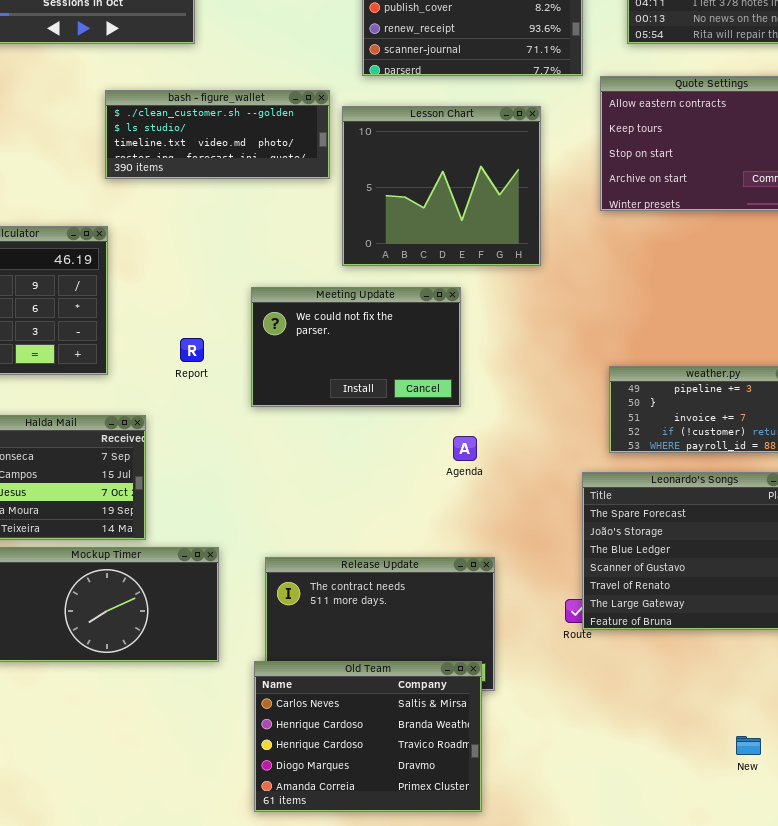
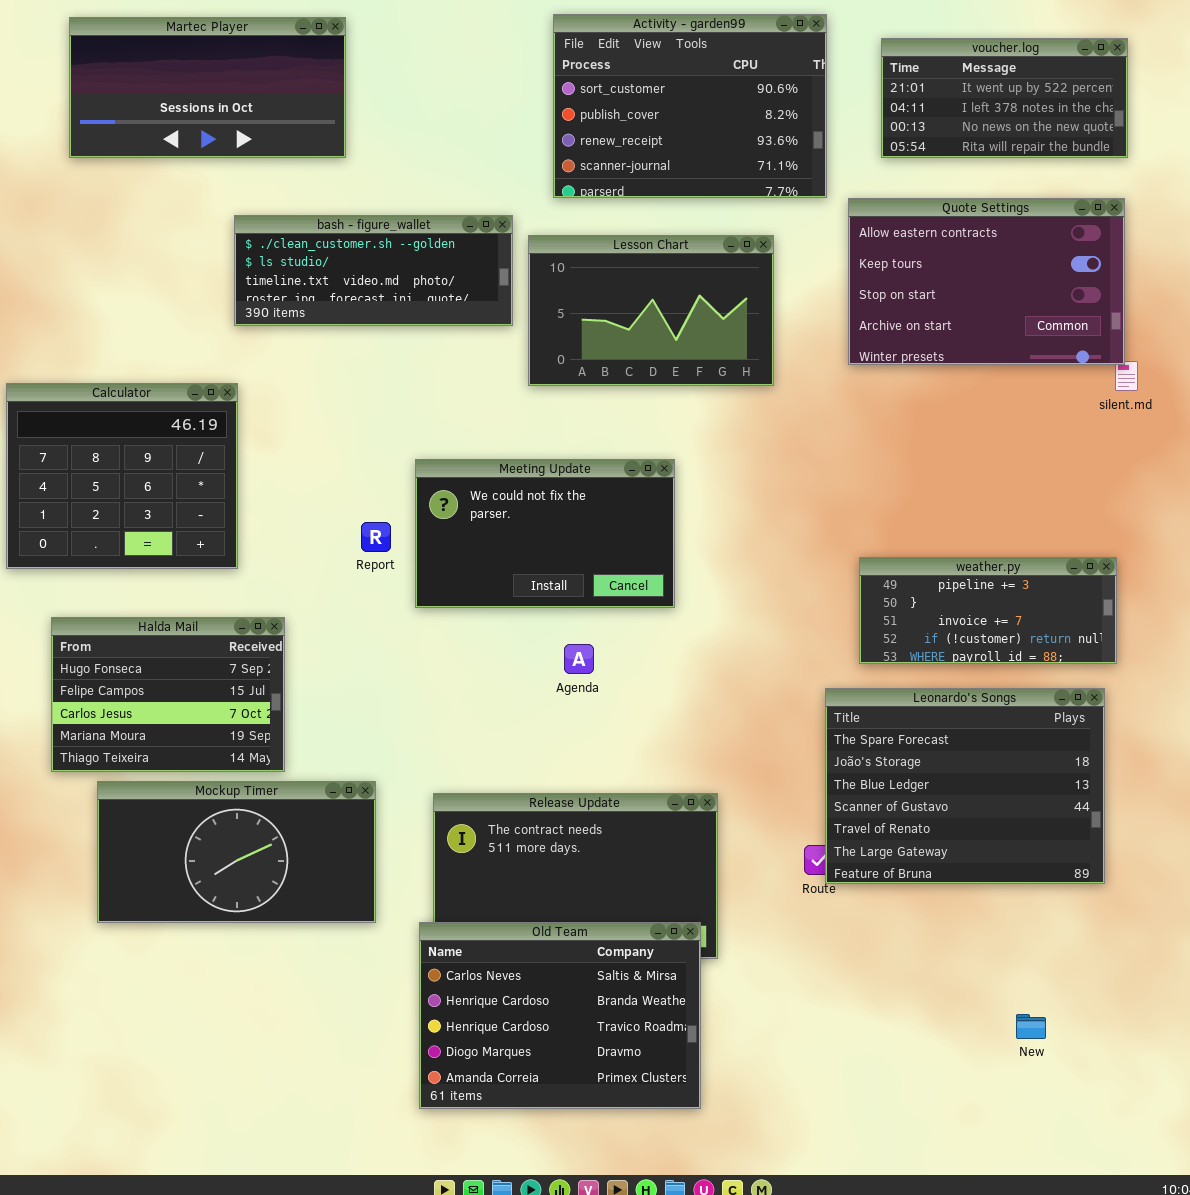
Lesson Chart: [342,106,541,266] -> [528,235,774,386], resized
Report: [180,338,204,362] -> [361,522,391,552], moved
Agenda: [453,436,477,461] -> [564,644,594,674], moved

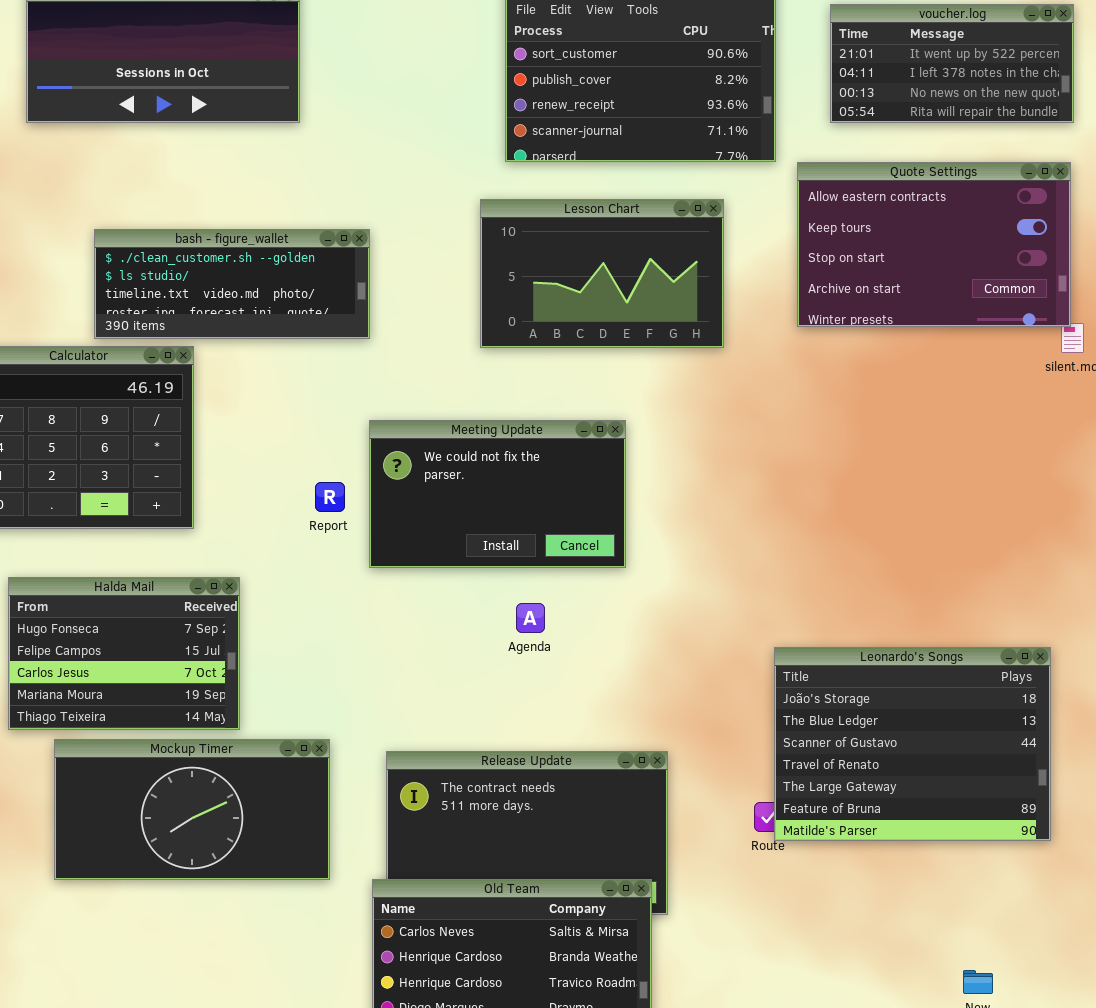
bash - figure_wallet: [234,215,513,326] -> [94,229,370,339], moved
weather.py: [859,557,1117,664] -> none, closed
Leonardo's Songs: [825,688,1105,884] -> [774,647,1051,841], scrolled down 1 row

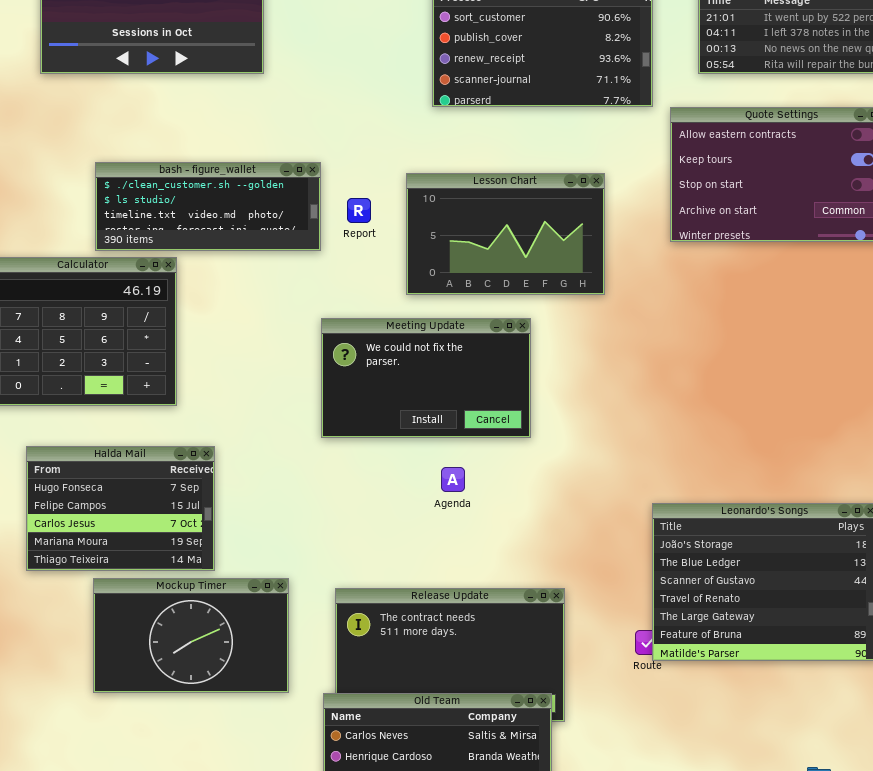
Lesson Chart: [480,199,724,348] -> [406,173,605,295], moved
Report: [315,482,345,512] -> [347,198,371,223], moved
Mockup Timer: [54,739,330,880] -> [93,578,289,693], resized

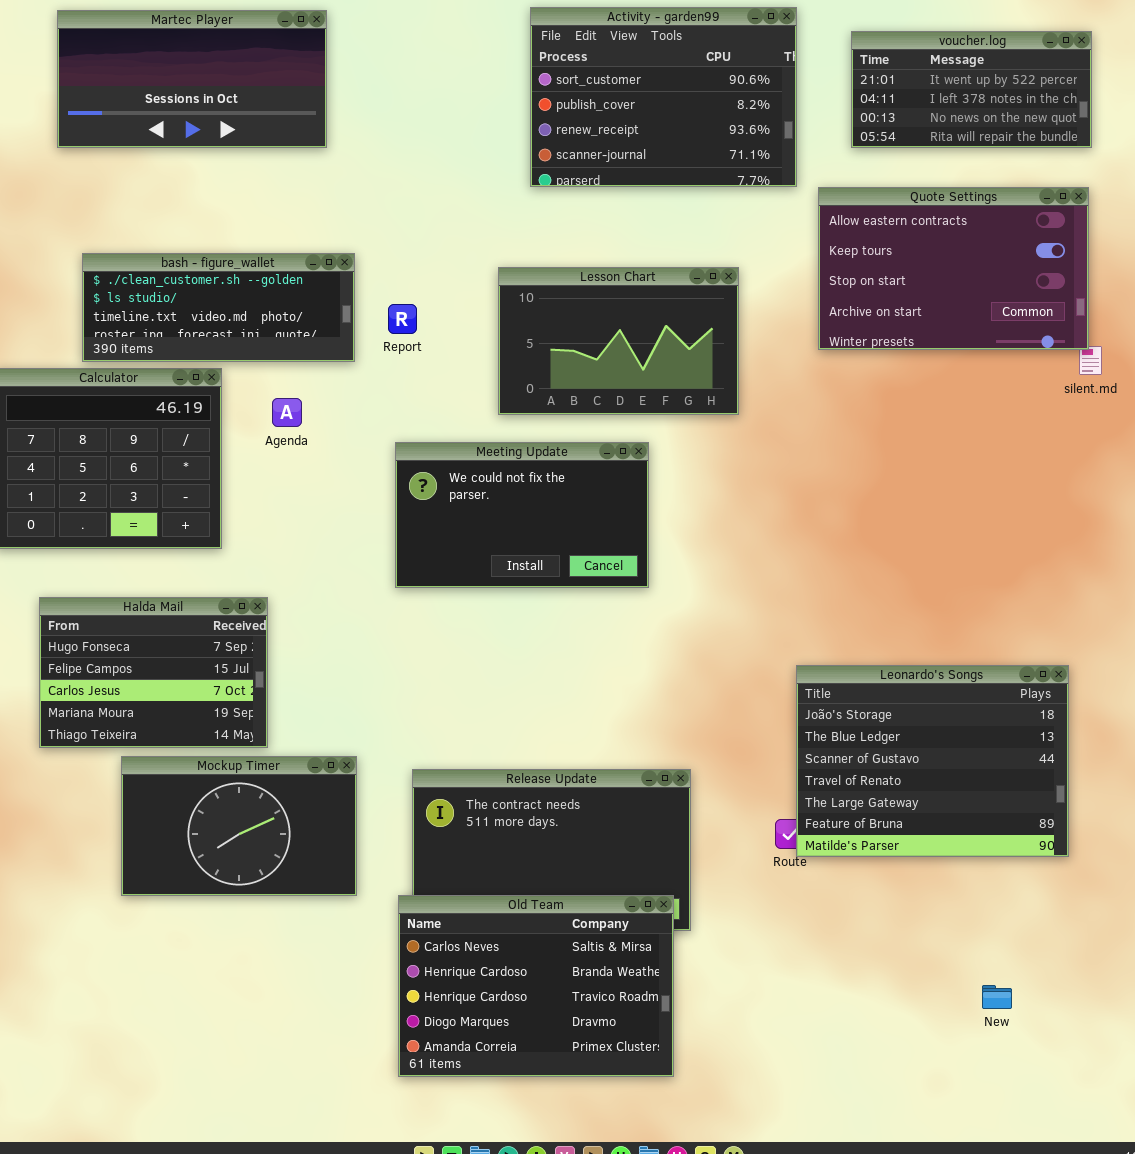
bash - figure_wallet: [95,162,321,251] -> [82,253,355,362], moved
Report: [347,198,371,223] -> [388,304,417,334], moved
Agenda: [441,467,465,492] -> [272,398,302,427], moved

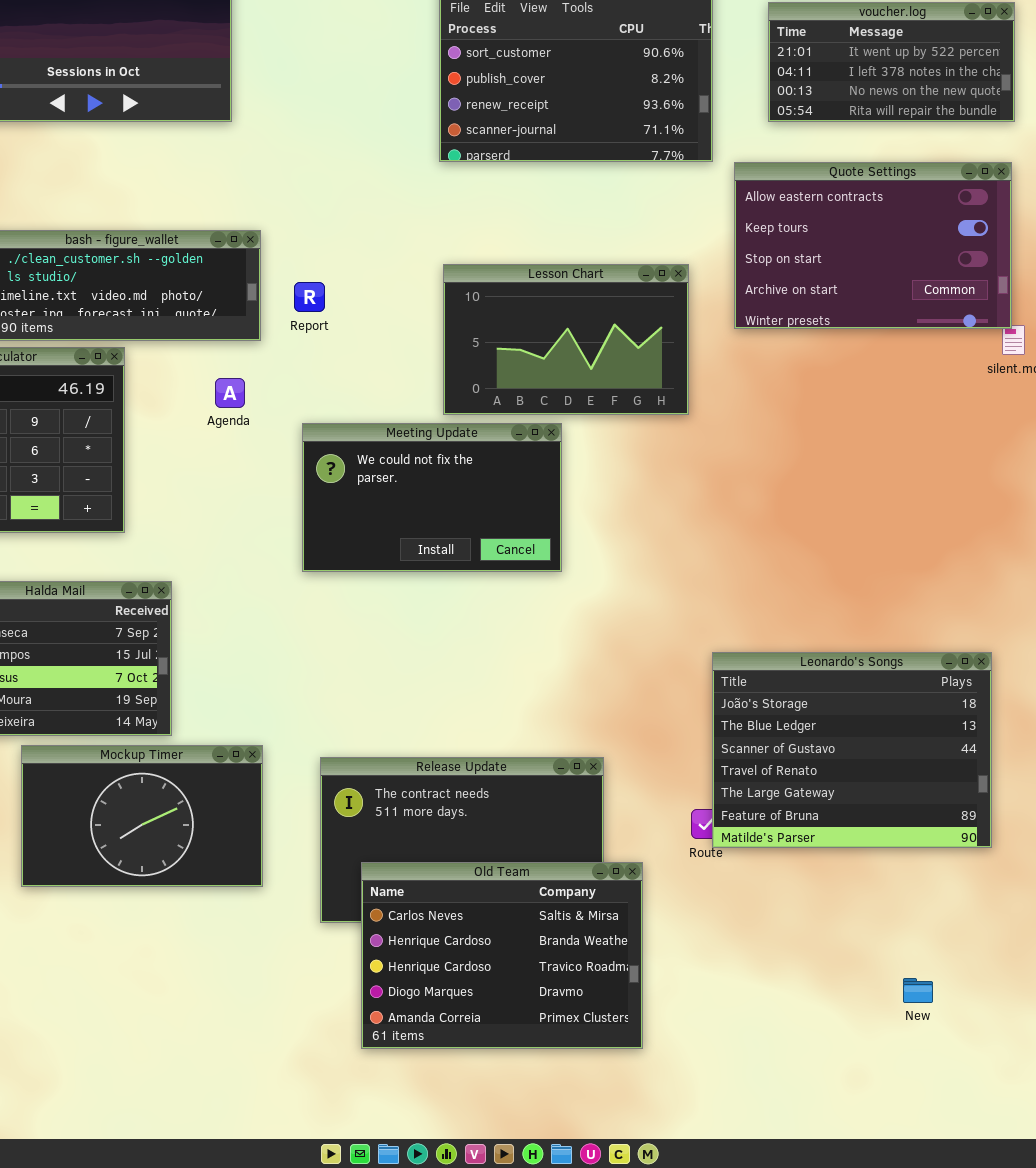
Lesson Chart: [498,267,739,415] -> [443,264,689,415], moved
Agenda: [272,398,302,427] -> [215,378,245,408], moved
Old Team: [398,895,674,1077] -> [361,862,643,1049], moved

